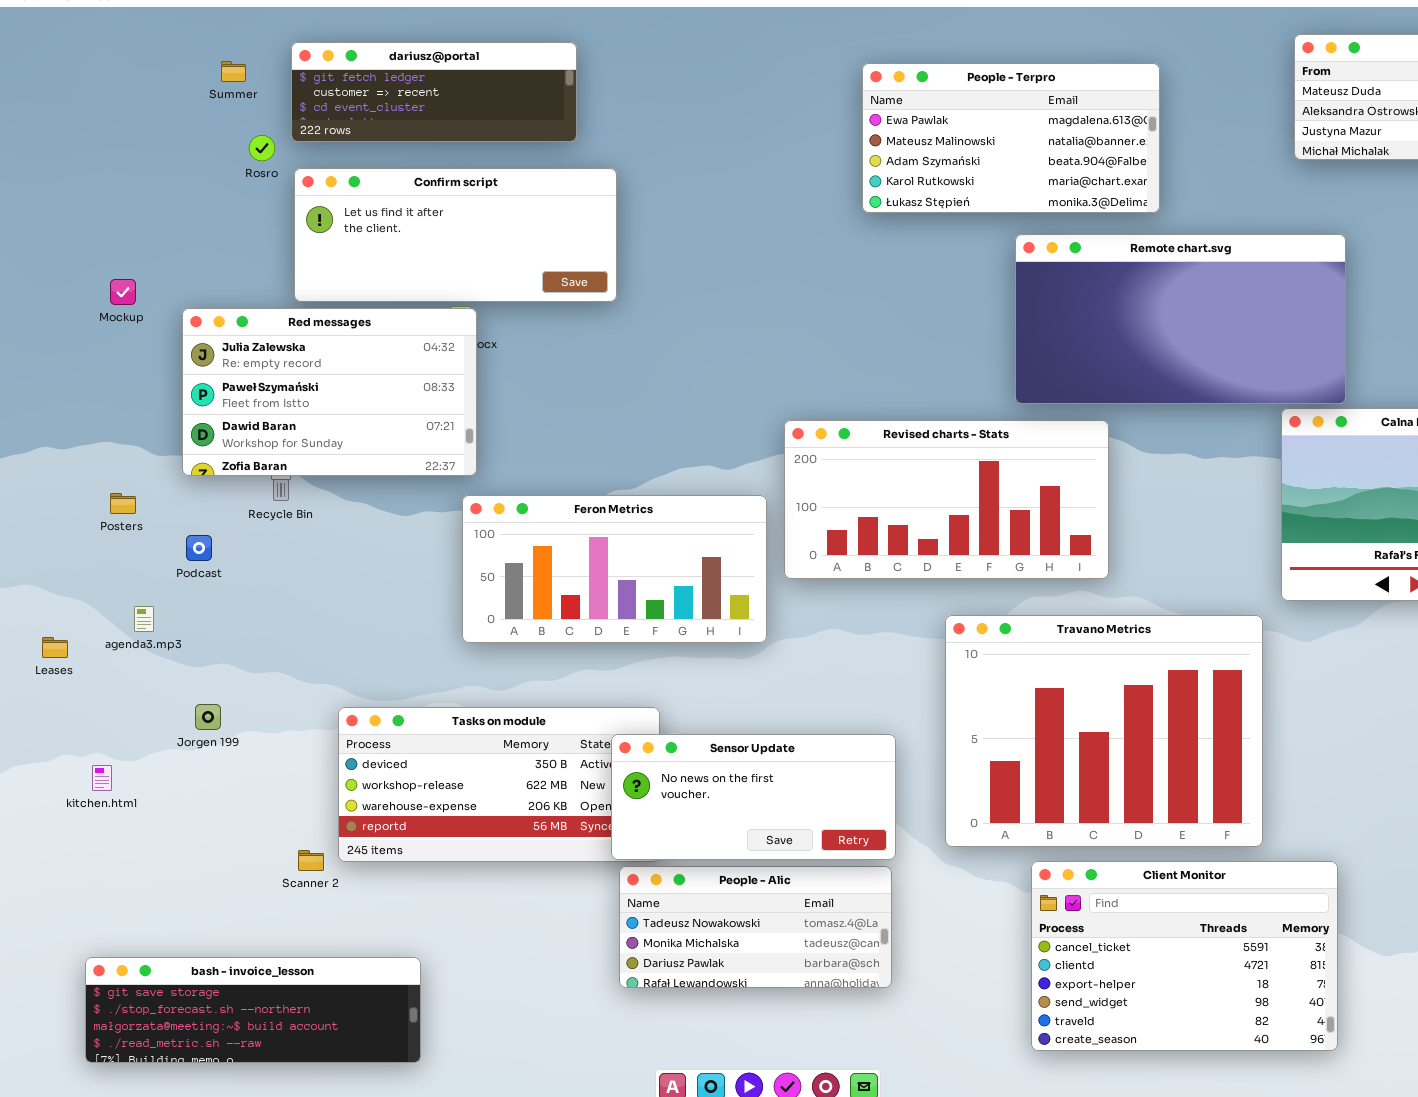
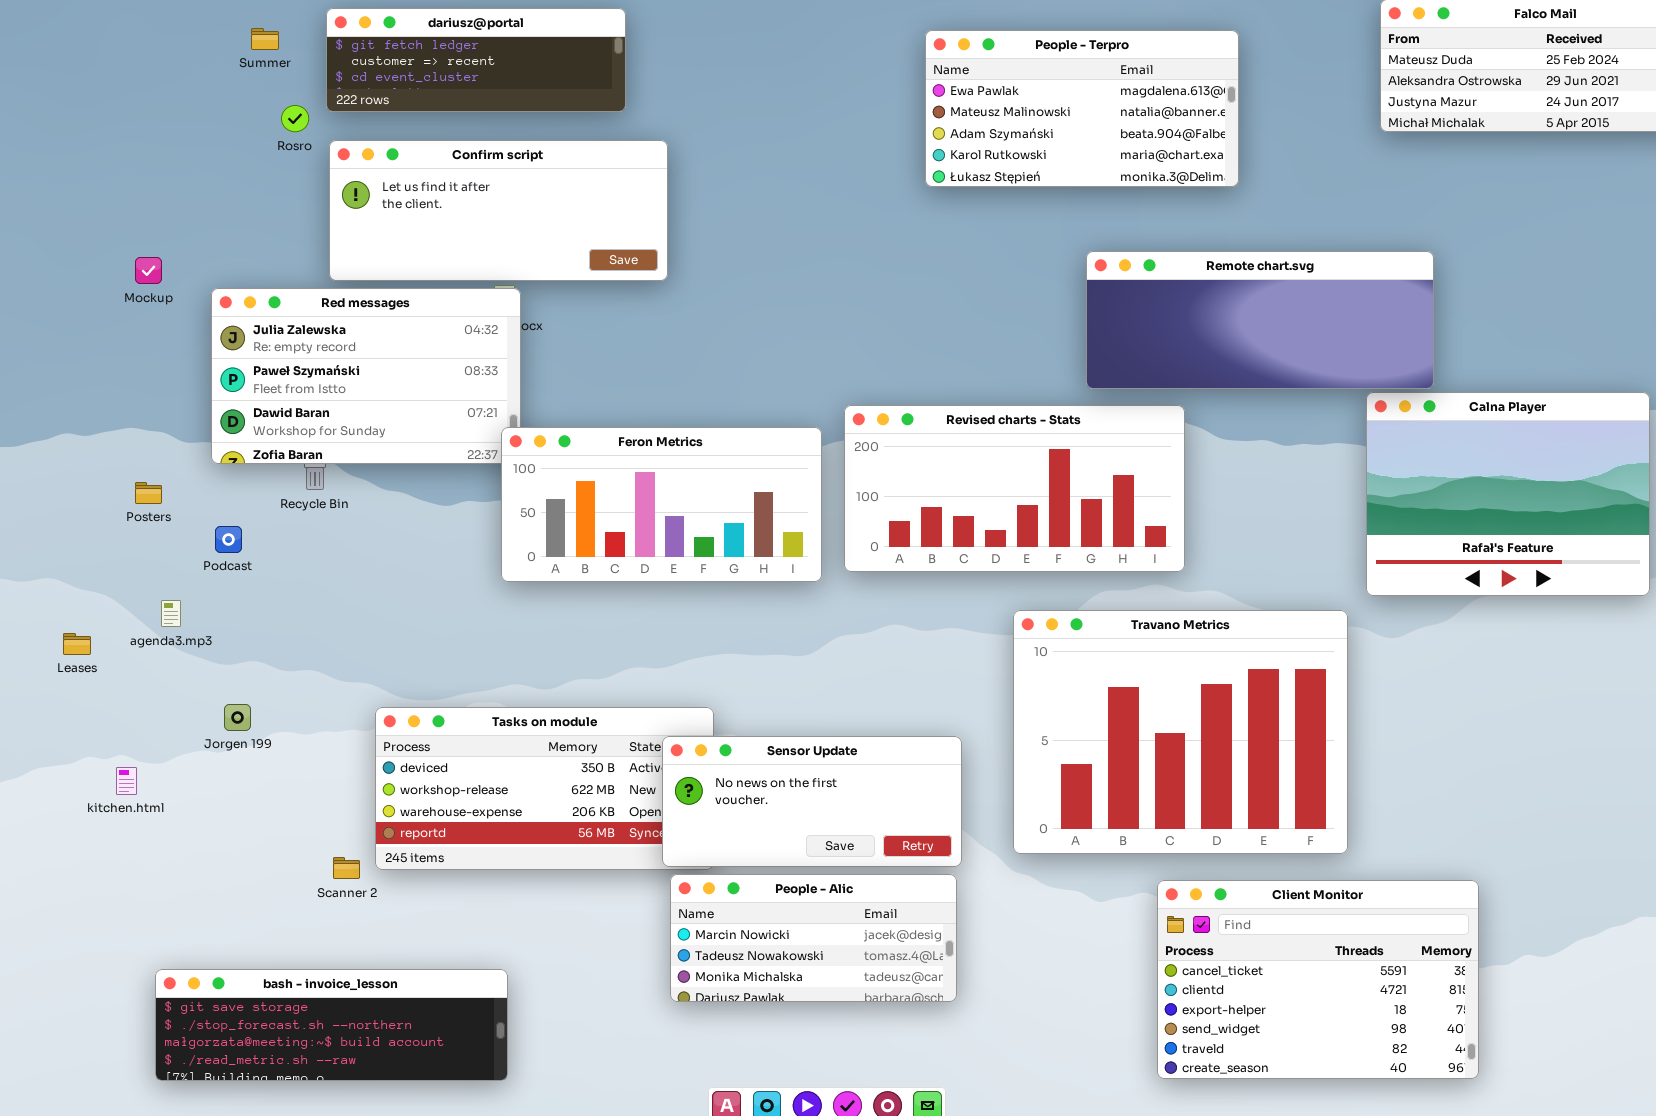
Remote chart.svg: [1015,234,1346,404] -> [1086,251,1434,389], resized
Feron Metrics: [462,495,767,643] -> [501,427,822,582], moved
Client Monitor: [1031,861,1338,1051] -> [1157,880,1479,1079], moved
People - Alic: [619,866,892,988] -> [670,874,957,1002], scrolled up 1 row
bash - invoice_lesson: [85,957,421,1063] -> [155,969,508,1081], moved

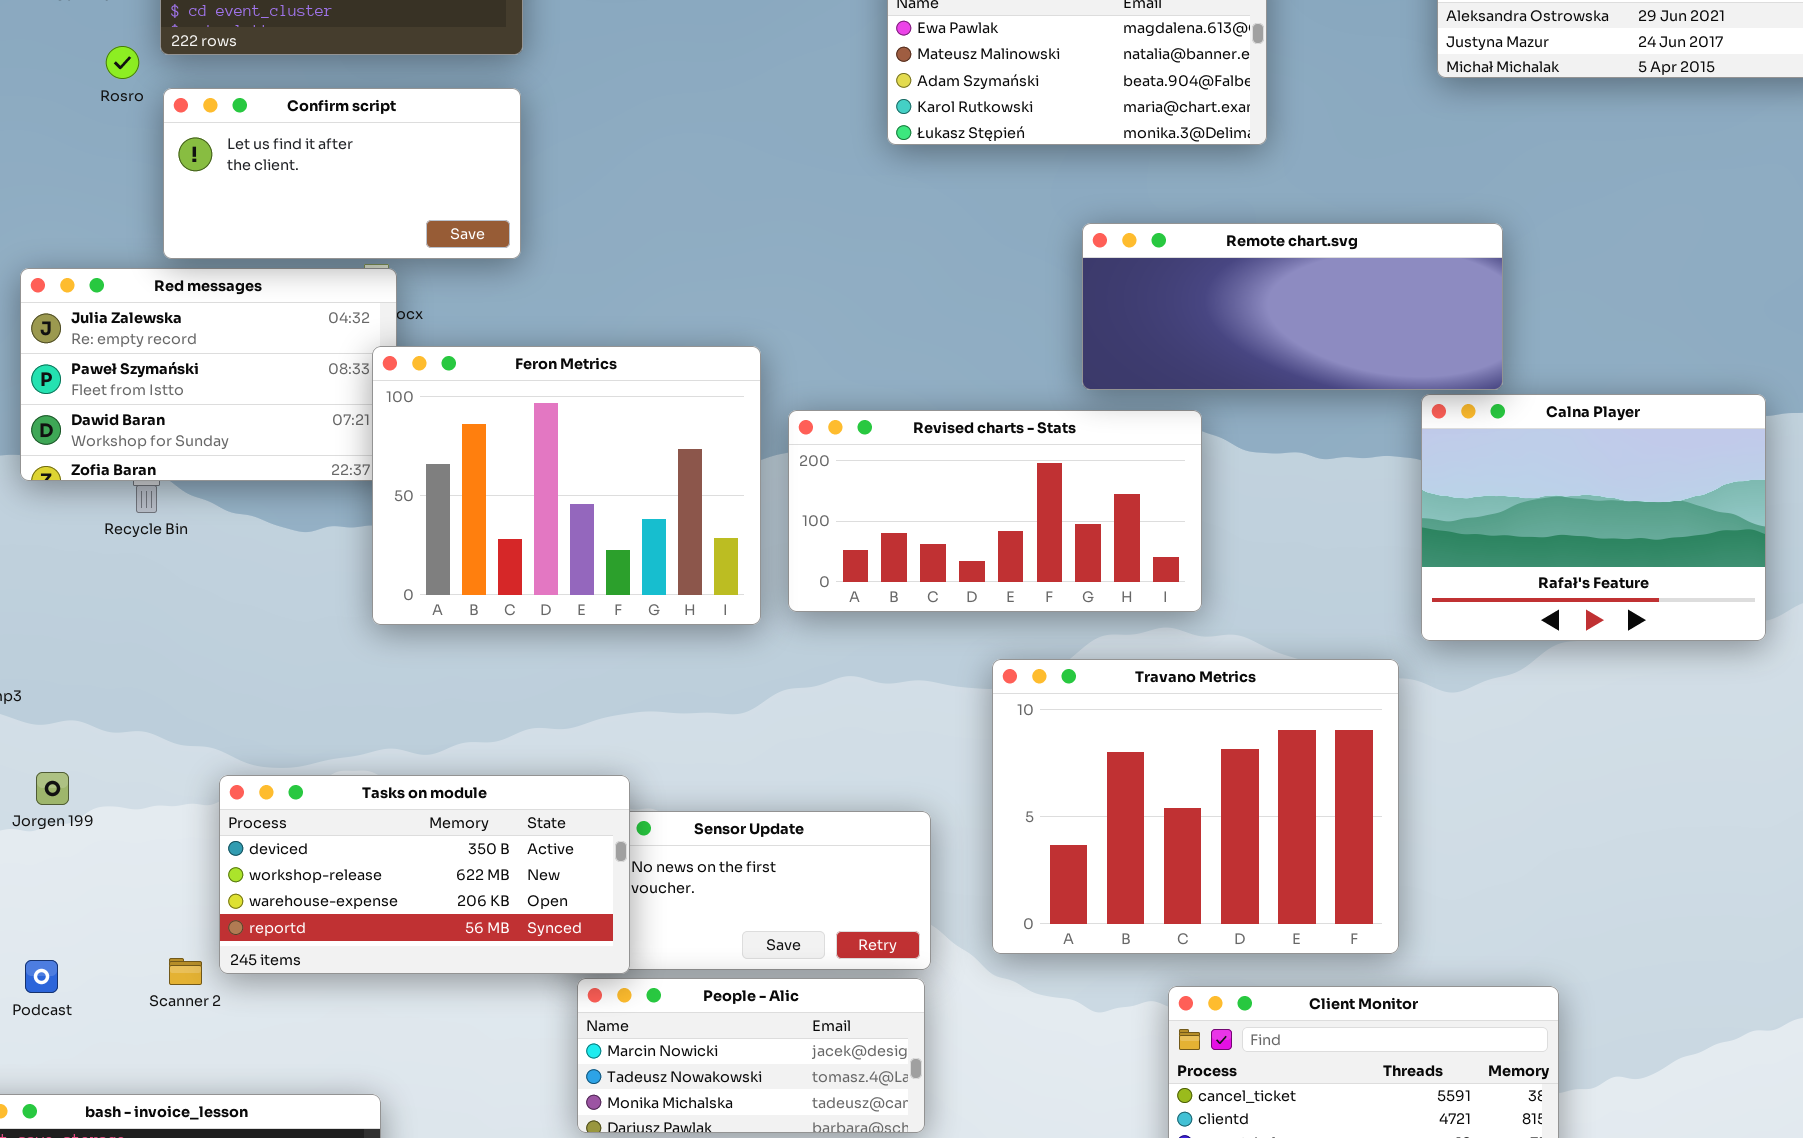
Confirm script: [329,140,668,281] -> [163,88,521,259], resized
Feron Metrics: [501,427,822,582] -> [372,346,761,625], resized
Podcast: [215,526,242,553] -> [25,960,58,993], moved
Tasks on module: [375,707,714,870] -> [219,775,630,974], raised

